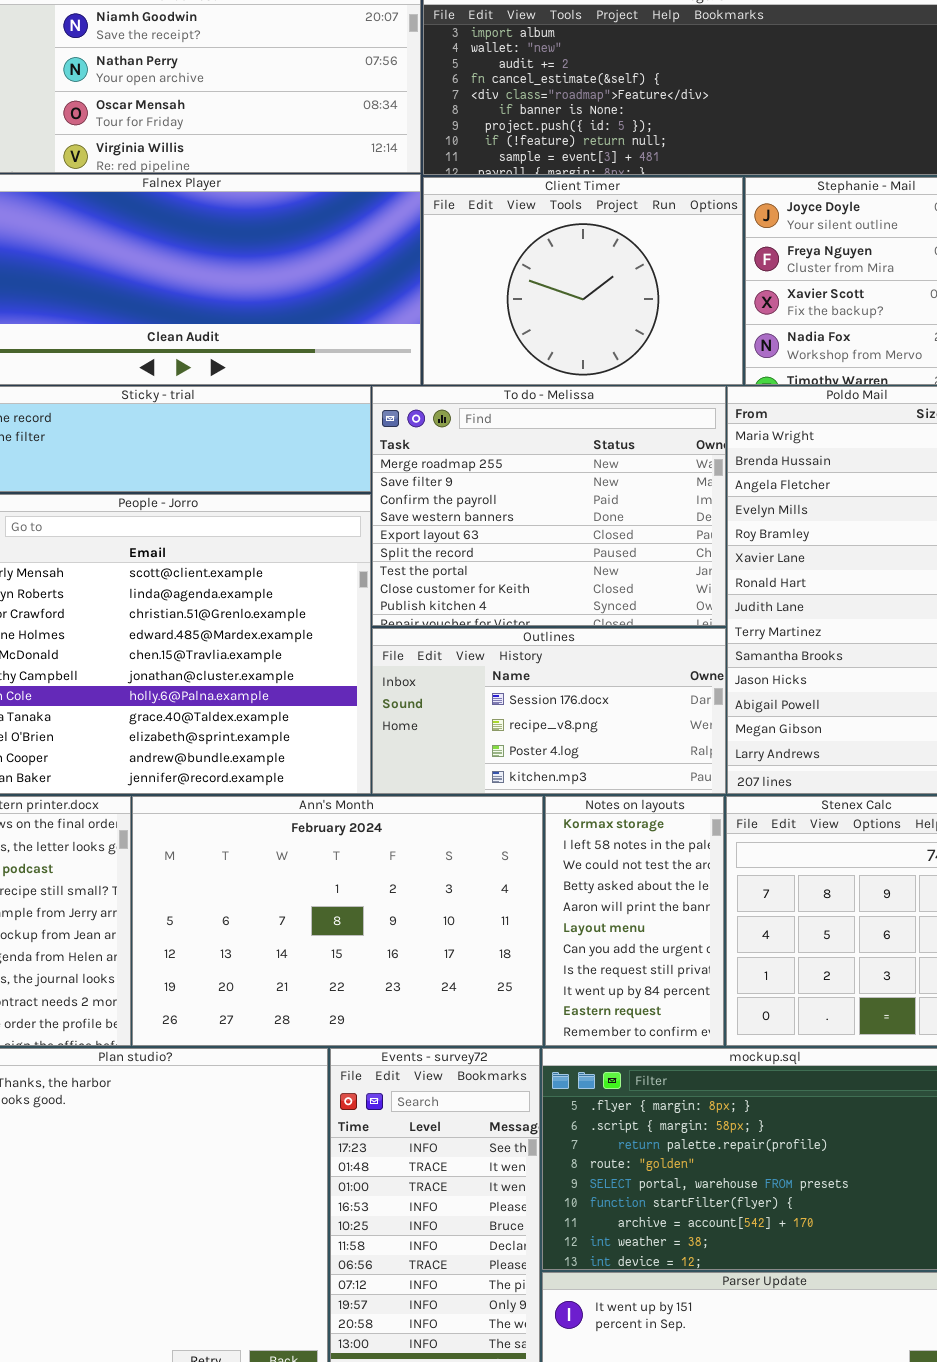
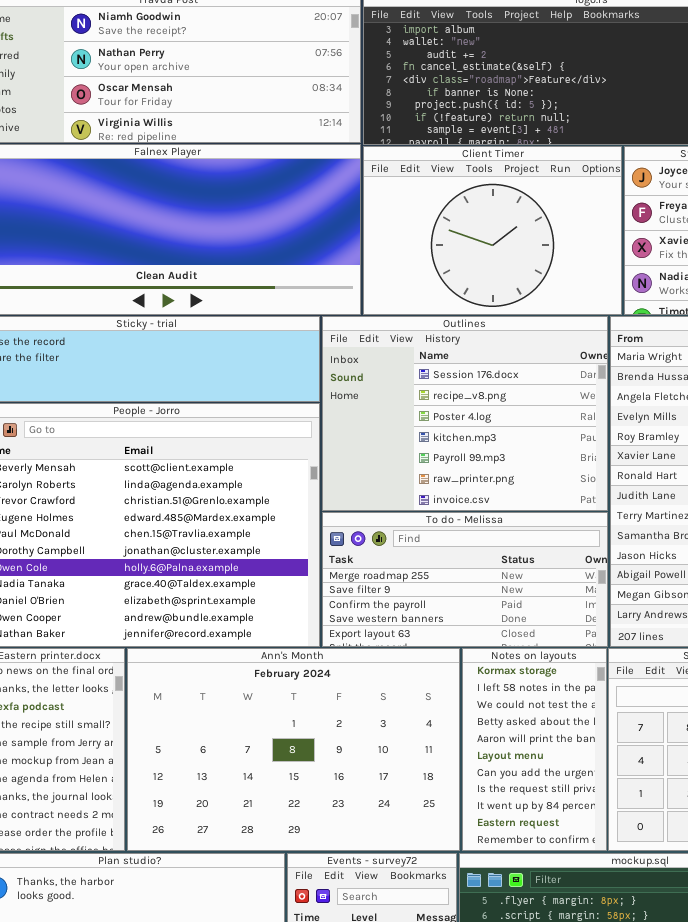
To do - Melissa: [372,386,726,626] -> [322,512,608,647], moved, resized
Outlines: [372,628,726,794] -> [322,316,608,511], moved, resized

